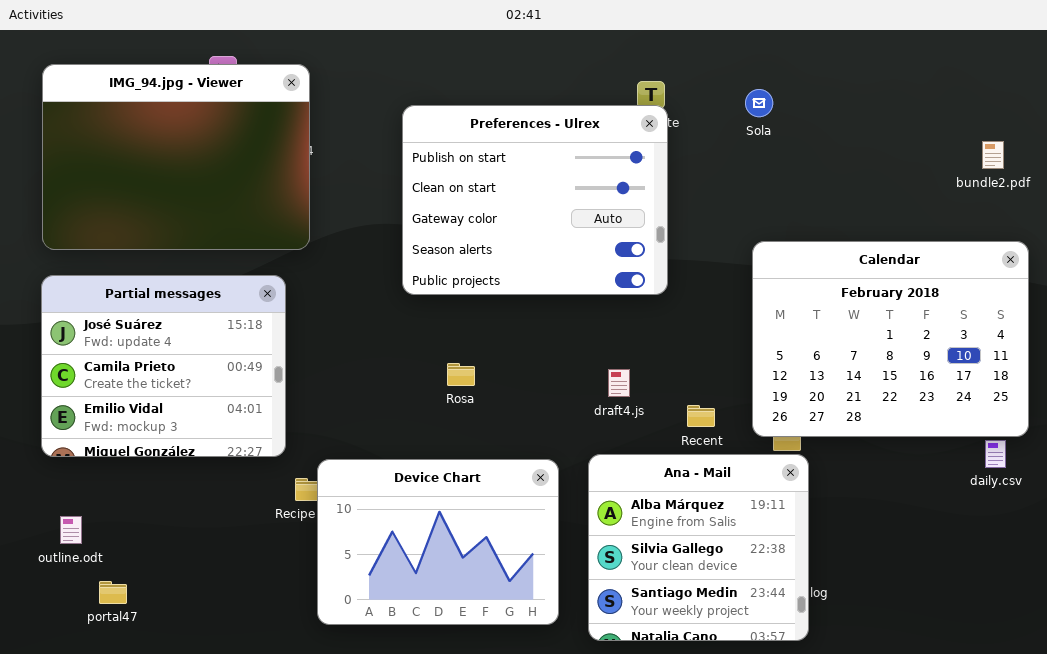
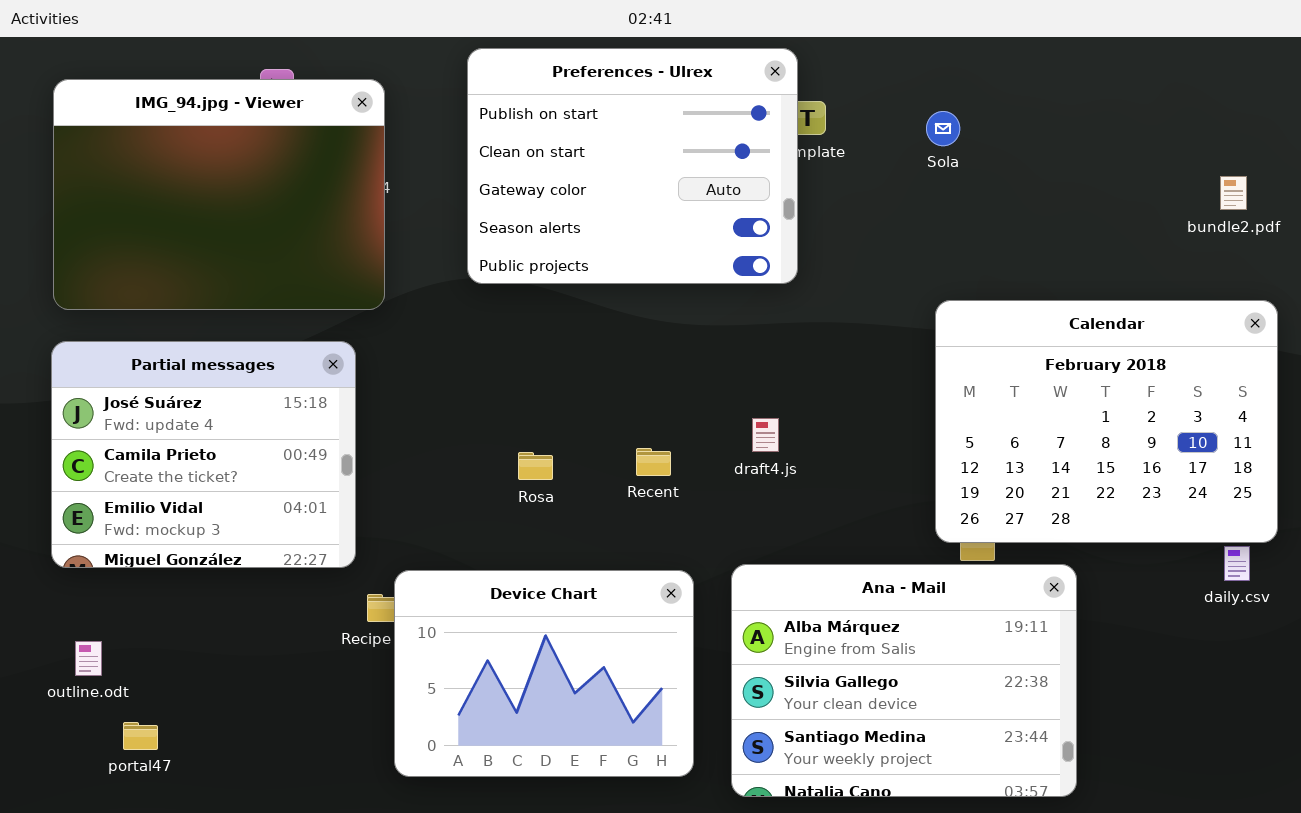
Preferences - Ulrex: [402,105,668,295] -> [467,48,798,284], moved
Rosa: [447,363,475,386] -> [518,452,553,480], moved
draft4.js: [608,369,630,397] -> [752,418,779,452], moved
Recent: [687,405,715,427] -> [636,448,671,476], moved
Ana - Mail: [588,454,809,641] -> [731,564,1077,797], resized

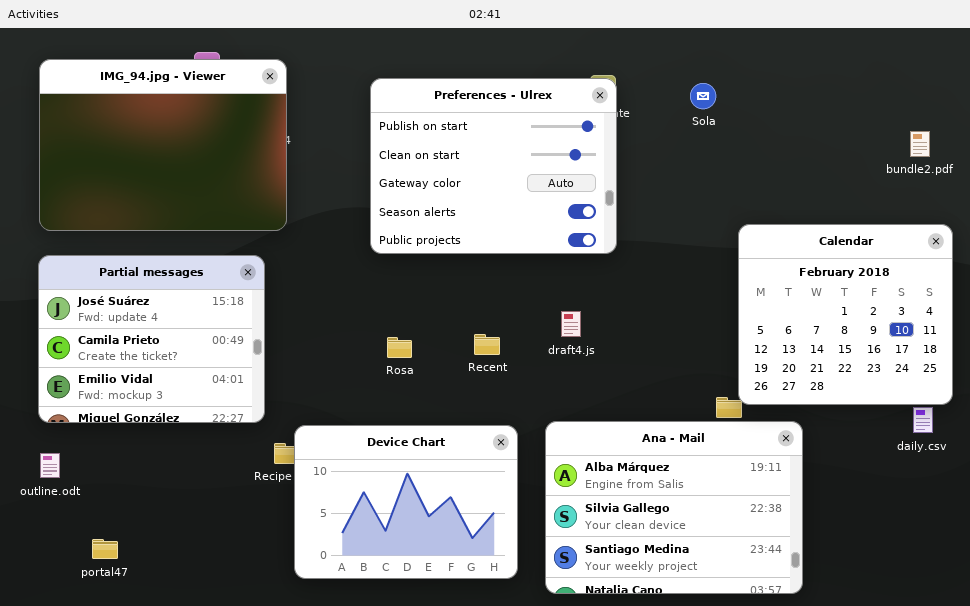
Preferences - Ulrex: [467,48,798,284] -> [370,78,617,254], moved
Calendar: [935,300,1278,543] -> [738,224,953,405], resized
outline.odt: [75,641,102,676] -> [40,453,60,478], moved

